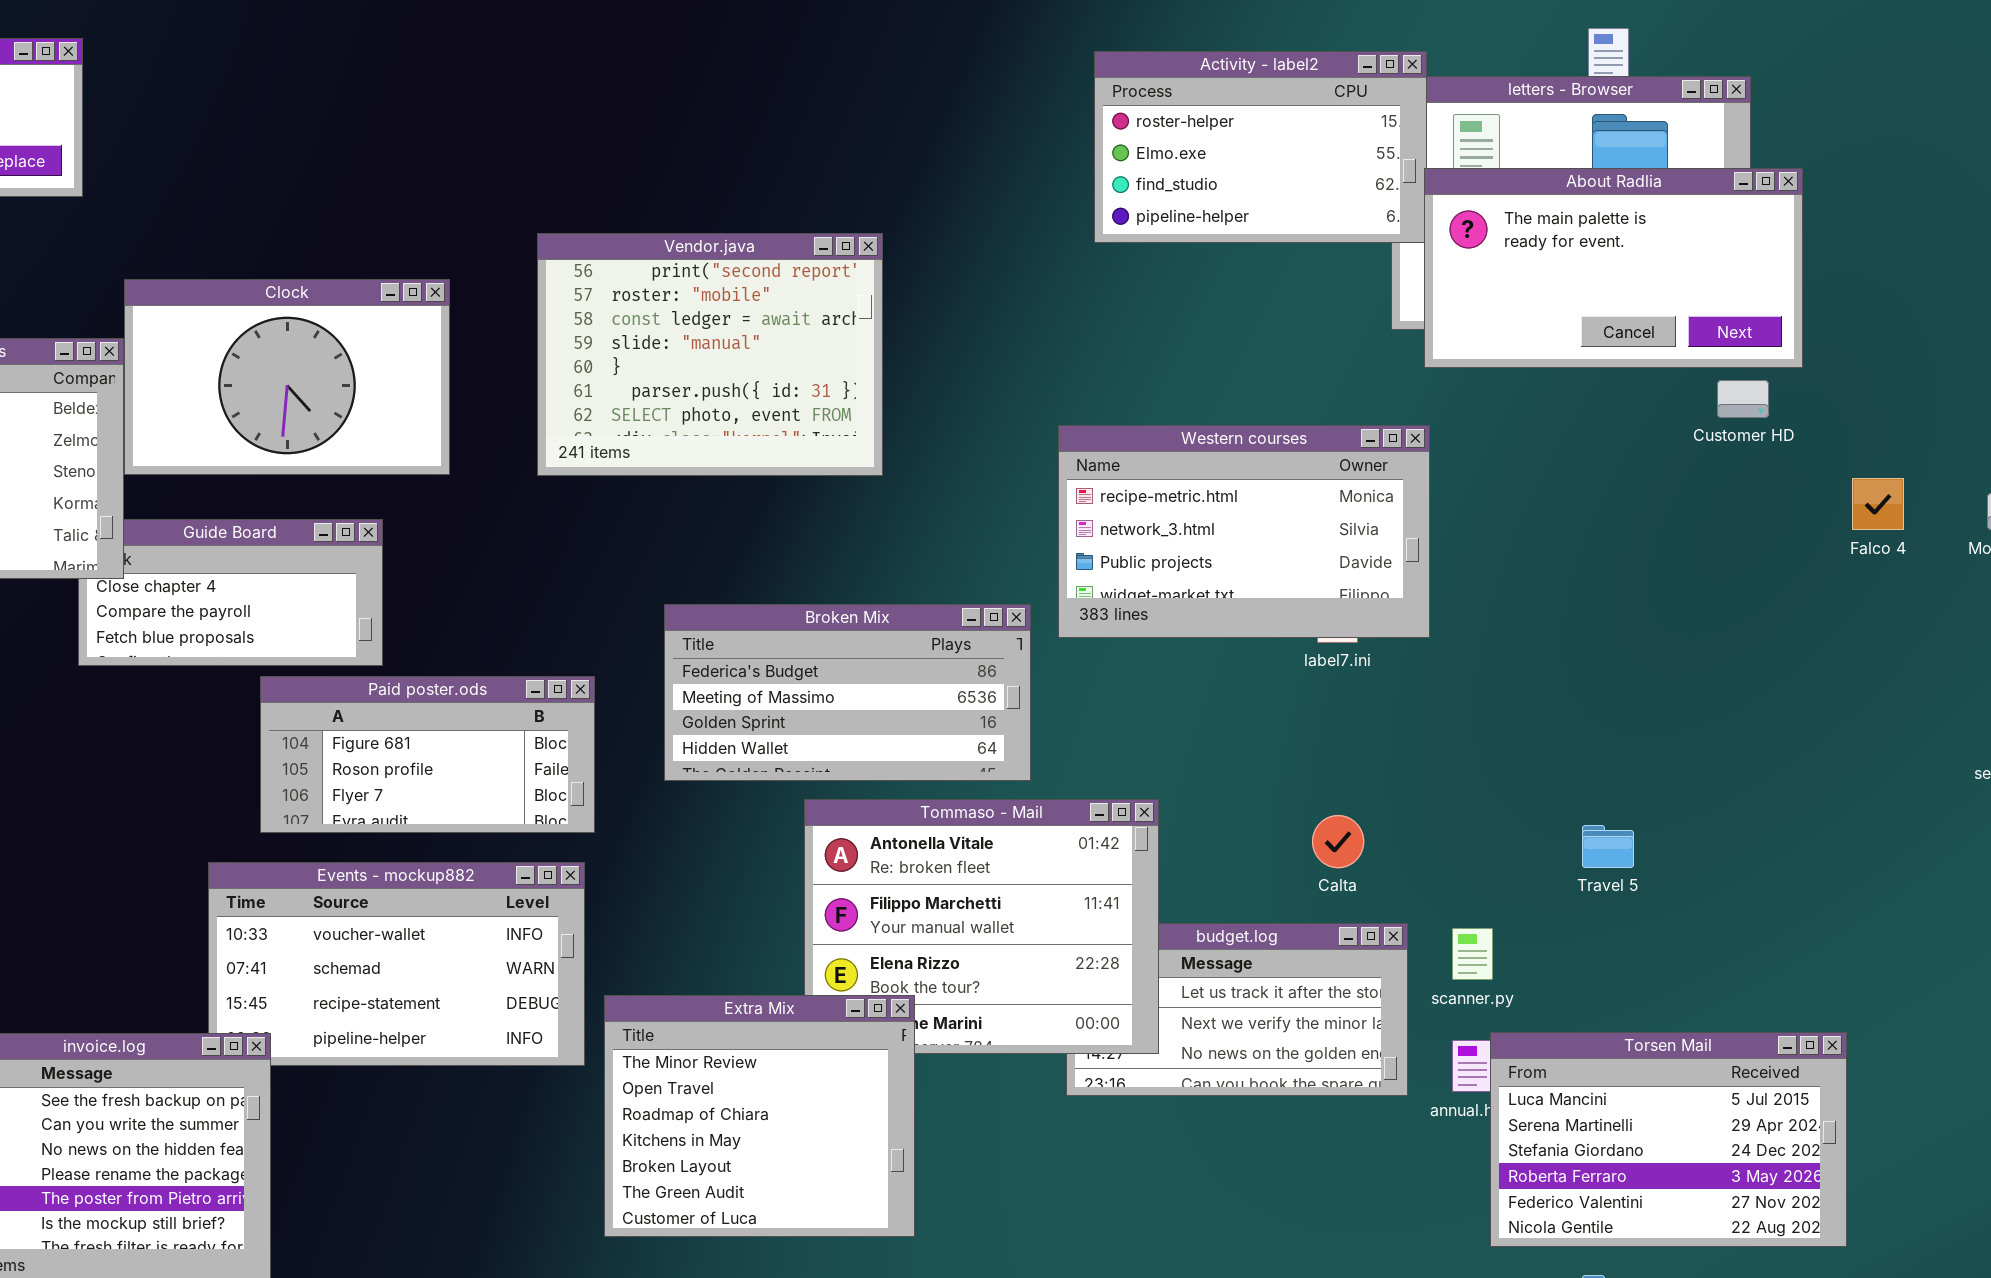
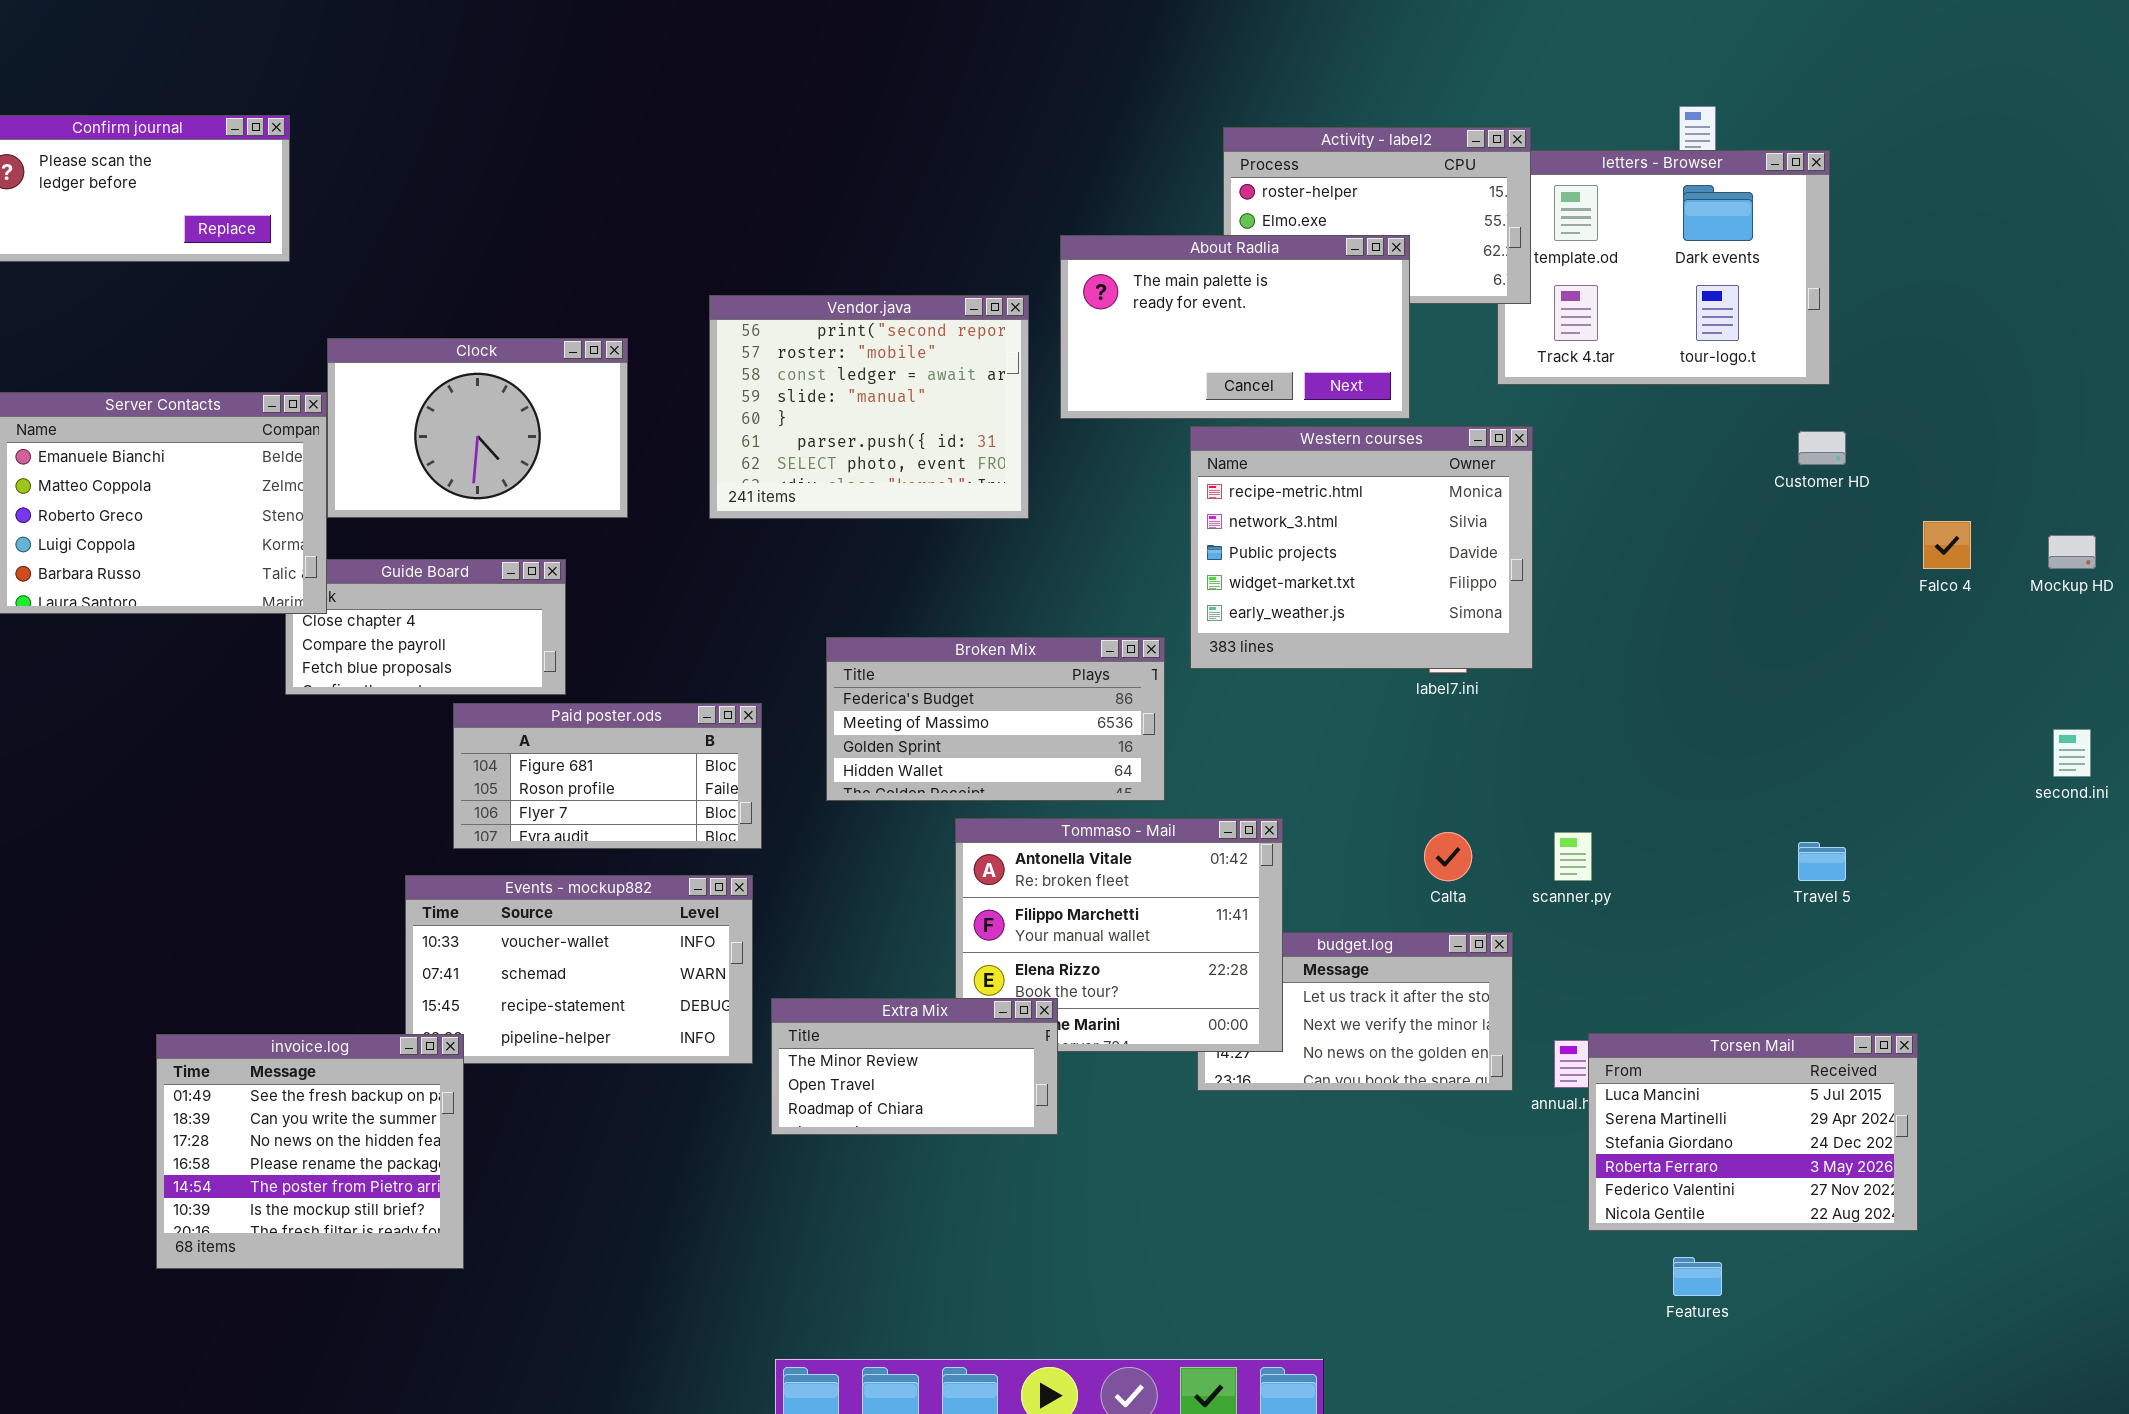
About Radlia: [1424,168,1803,368] -> [1060,235,1410,419], moved
Western courses: [1058,425,1430,638] -> [1190,426,1533,669], resized
Travel 5: [1582,825,1634,868] -> [1798,842,1846,881], moved
scanner.py: [1452,928,1493,980] -> [1554,832,1592,881], moved
Extra Mix: [604,995,915,1237] -> [771,998,1058,1135], resized

